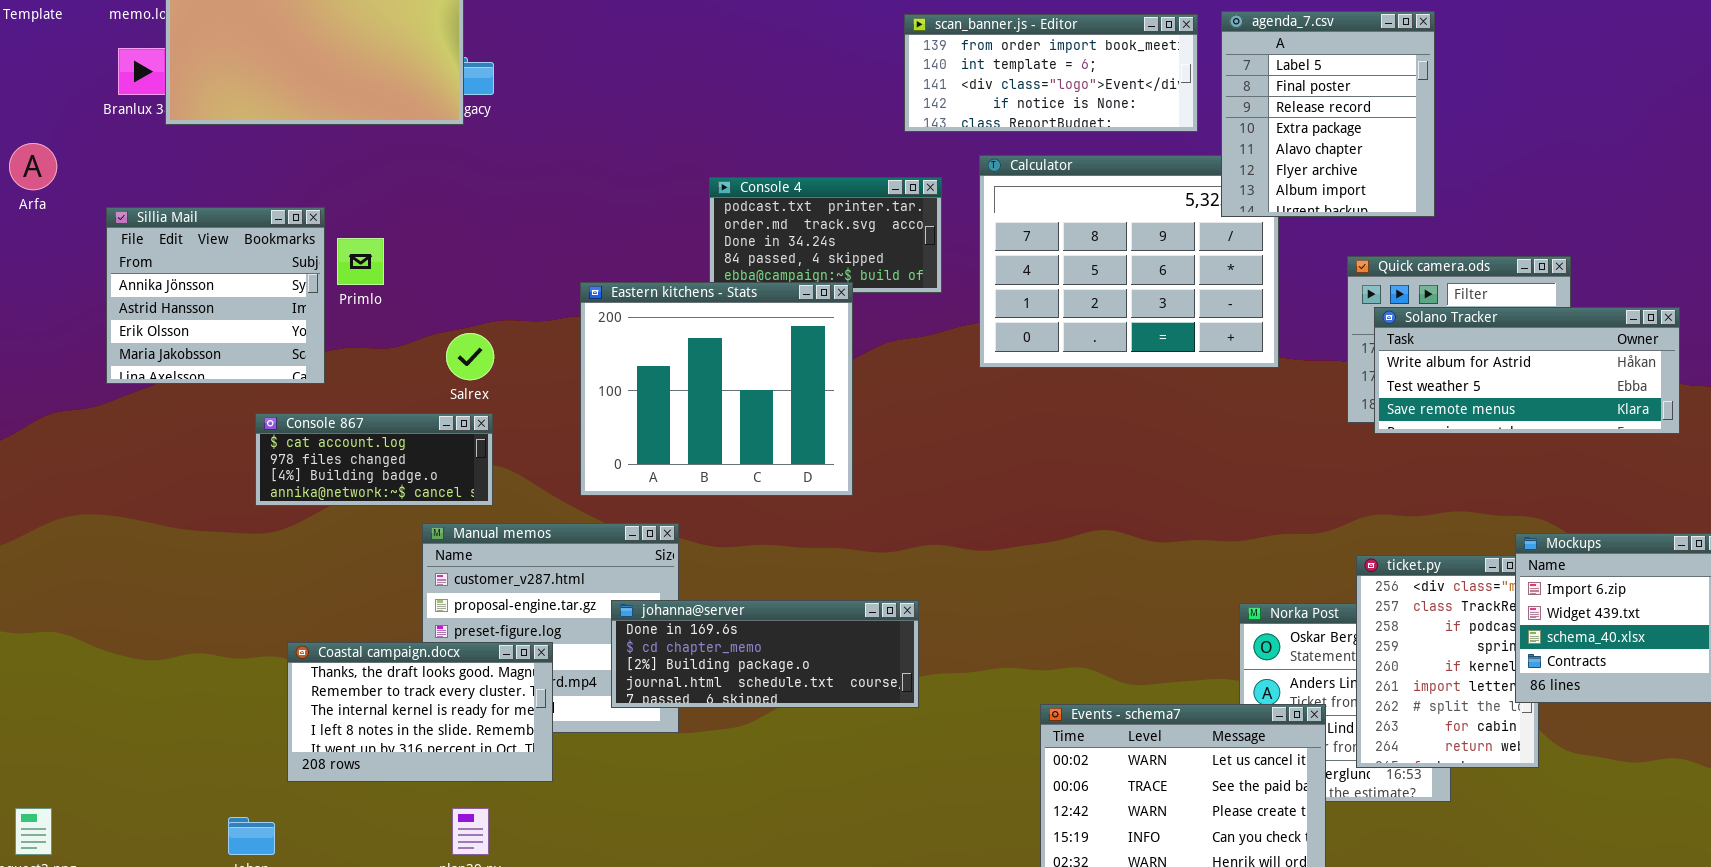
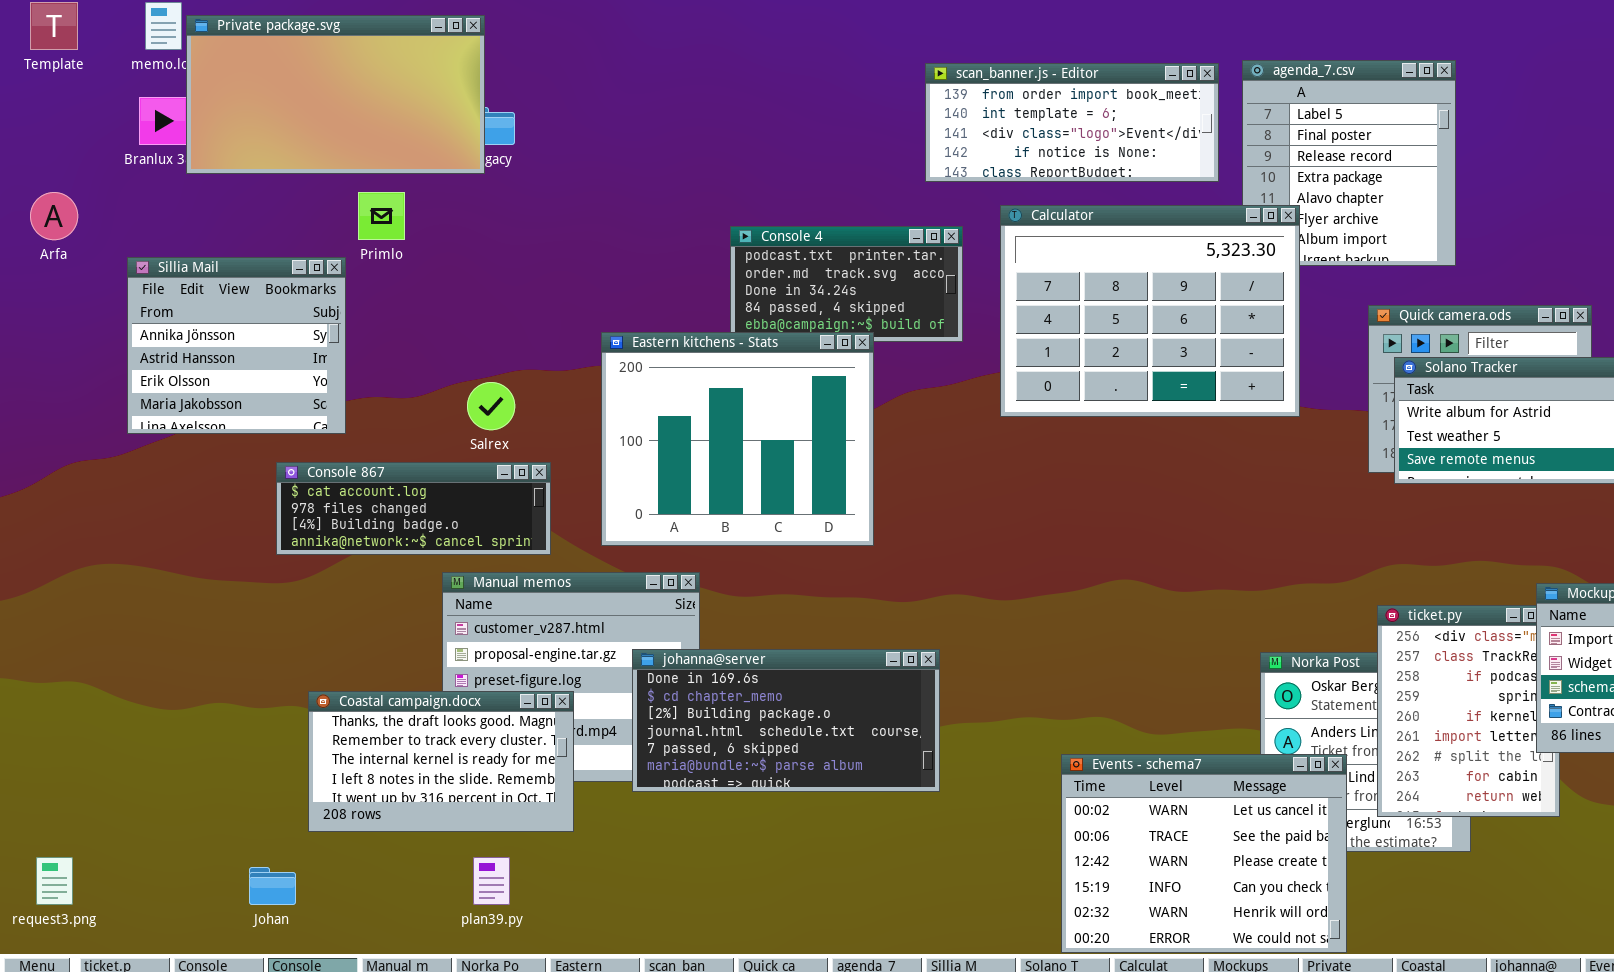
Calculator: [979,155,1279,368] -> [1000,205,1300,417], raised
Primlo: [337,238,384,285] -> [358,192,405,240], moved
Console 867: [255,413,493,506] -> [276,462,551,555], resized
johanna@server: [611,600,919,708] -> [632,649,940,792], resized

